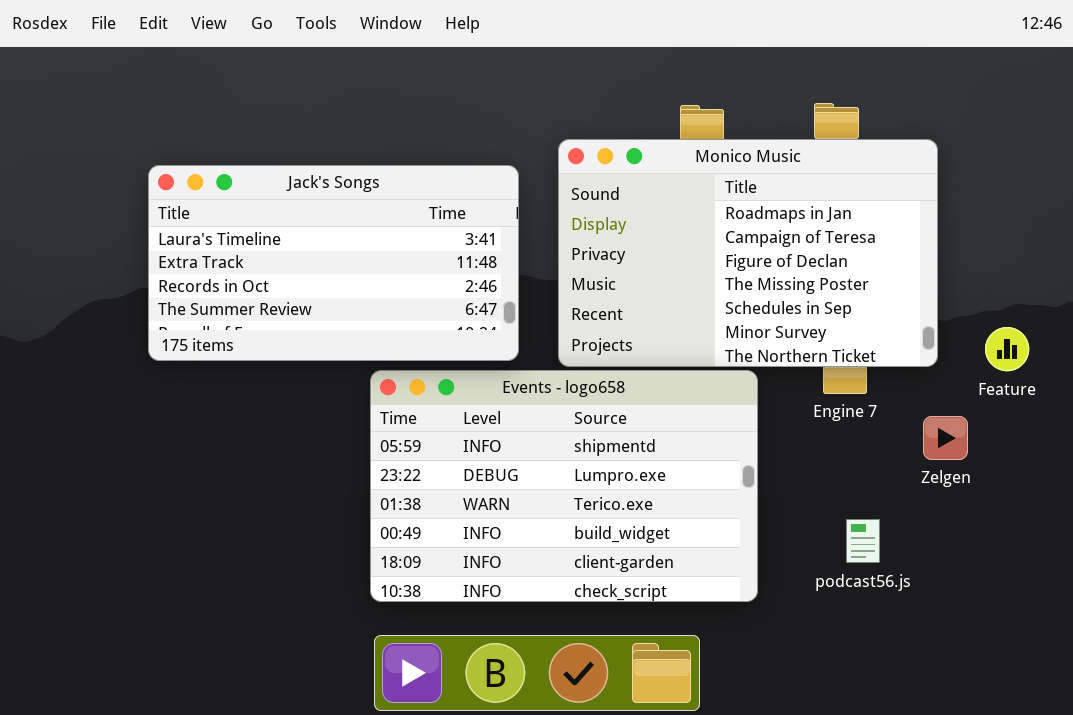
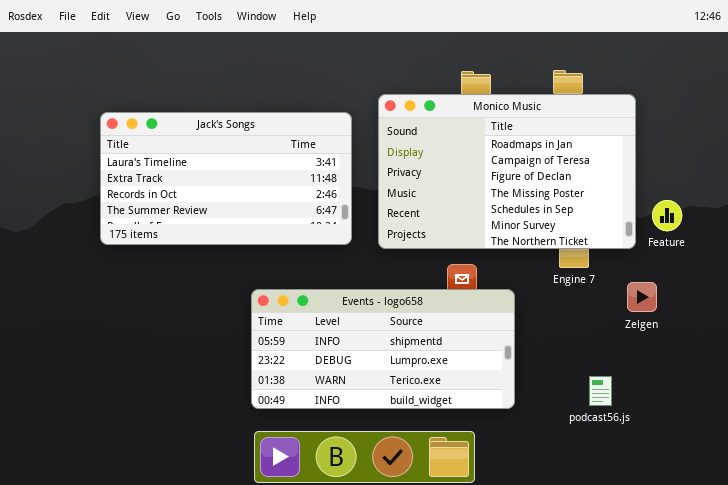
Feature: [985,327,1029,371] -> [652,200,682,231], moved
Events - logo658: [370,370,758,602] -> [251,289,515,409], resized
podcast56.js: [846,519,880,563] -> [589,376,612,406], moved

